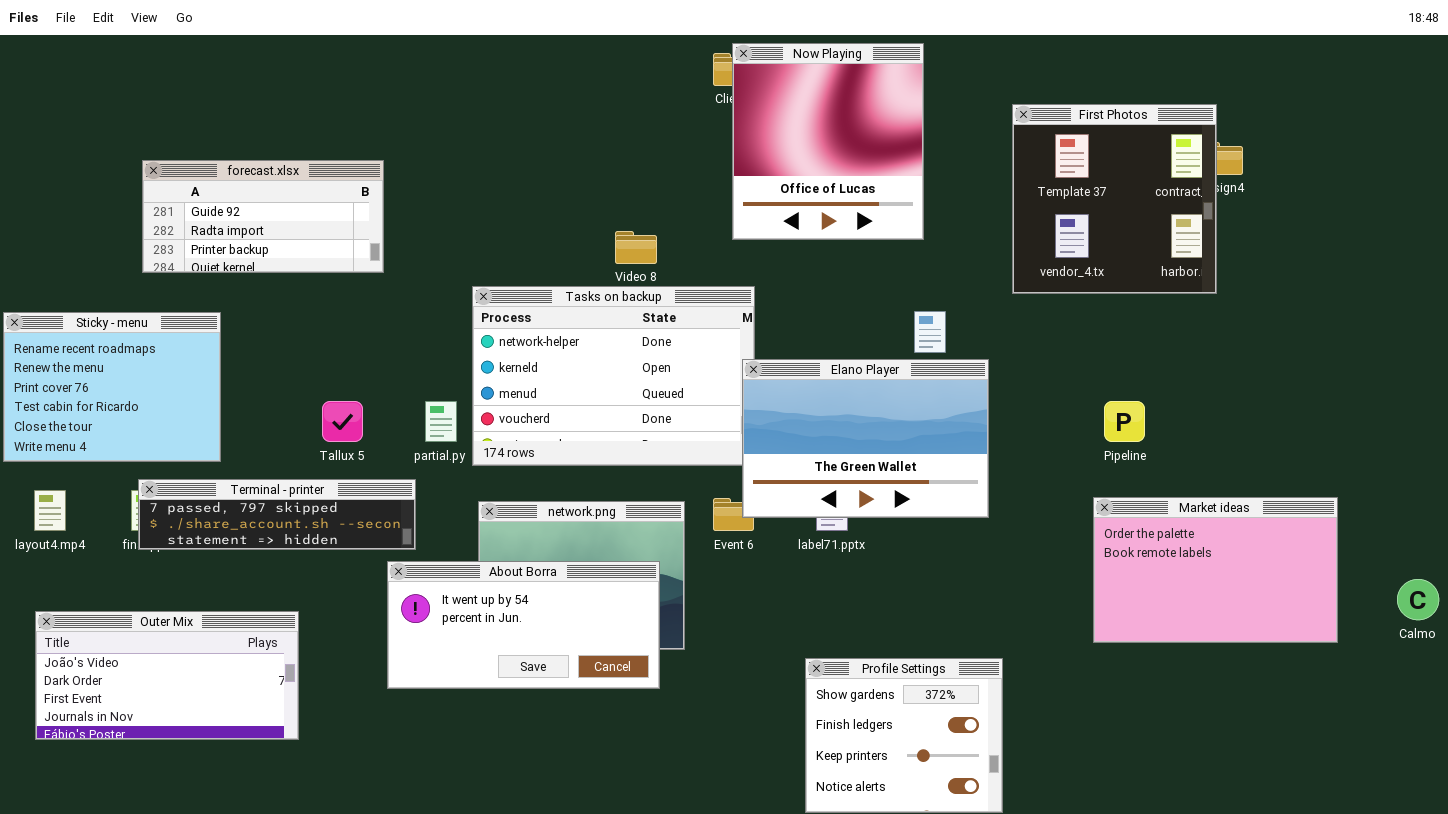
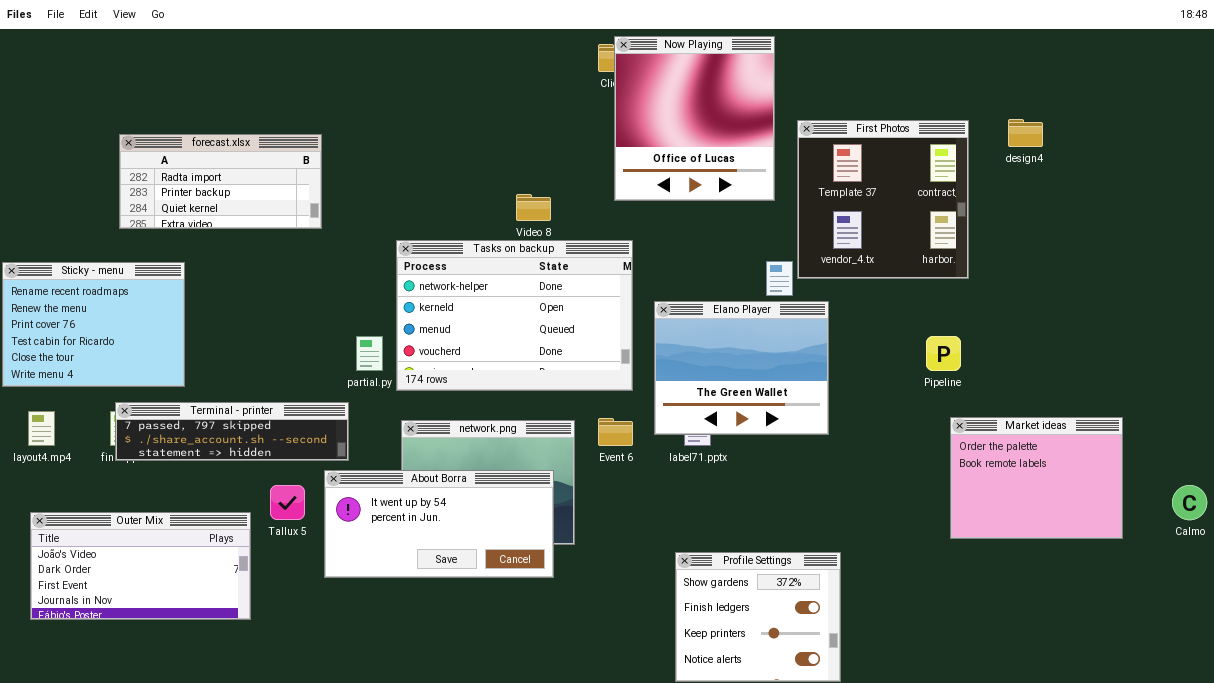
First Photos: [1012,104,1217,294] -> [797,120,969,279], moved
forecast.xlsx: [142,160,384,273] -> [119,134,322,229], scrolled down 1 row
Elano Player: [742,359,989,518] -> [654,301,829,435], resized
Tallux 5: [322,401,363,442] -> [270,485,305,520], moved
Market ideas: [1093,497,1338,643] -> [950,417,1123,539], resized

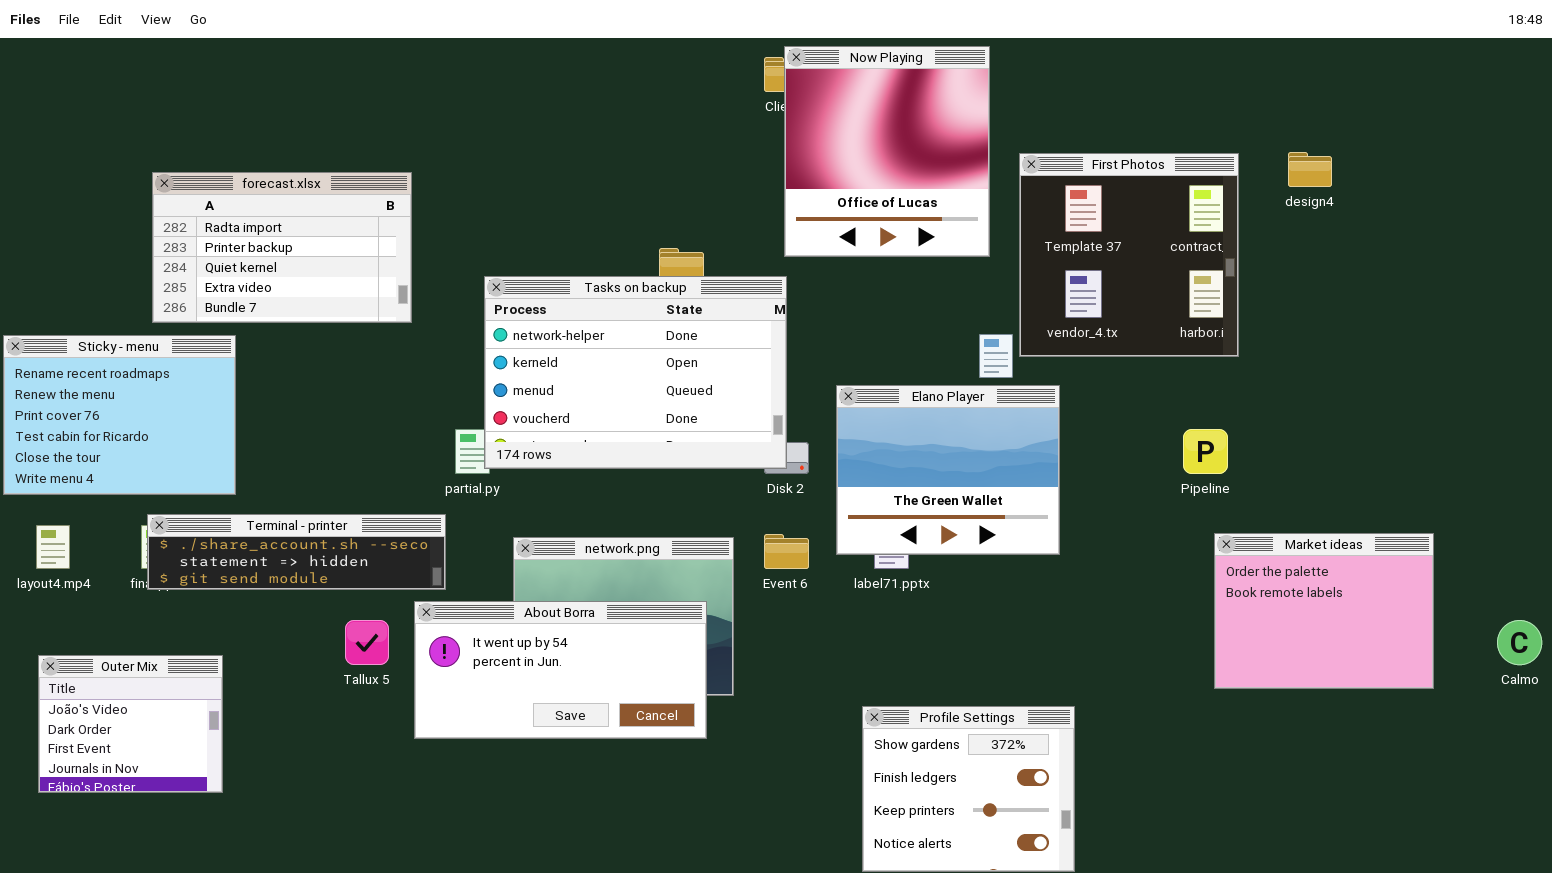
forecast.xlsx: [119,134,322,229] -> [152,172,412,323], resized
Tasks on backup: [396,240,633,391] -> [484,276,787,469], moved
Terminal - printer: [115,402,349,461] -> [147,514,446,590], scrolled down 1 row
Outer Mix: [30,512,251,620] -> [38,655,223,793], resized

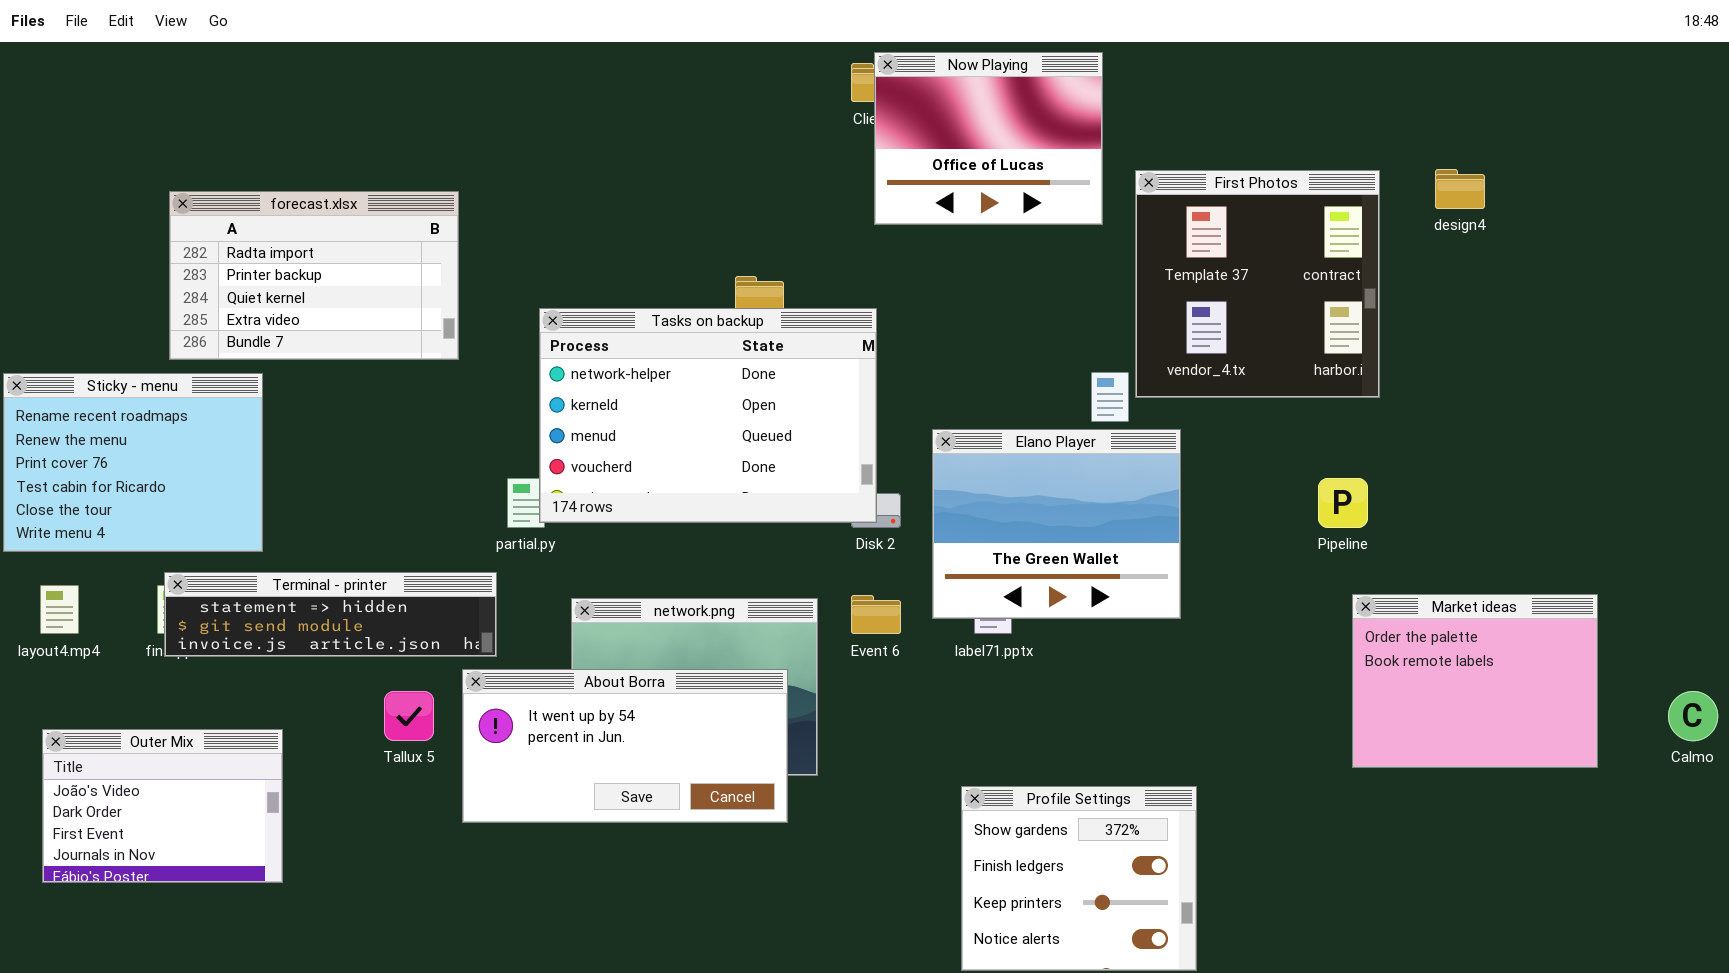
Now Playing: [784,46,990,257] -> [874,52,1103,225], resized
Terminal - printer: [147,514,446,590] -> [164,572,497,657], scrolled down 1 row
Outer Mix: [38,655,223,793] -> [42,729,283,883], resized

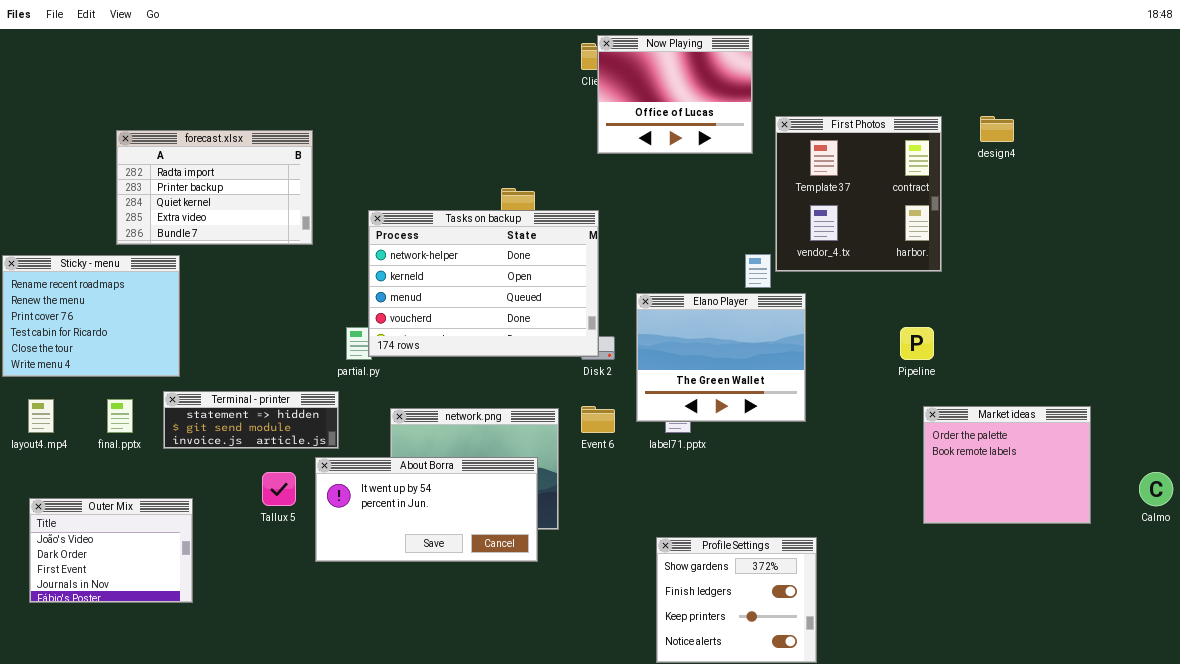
Terminal - printer: [164,572,497,657] -> [163,391,339,449], resized

